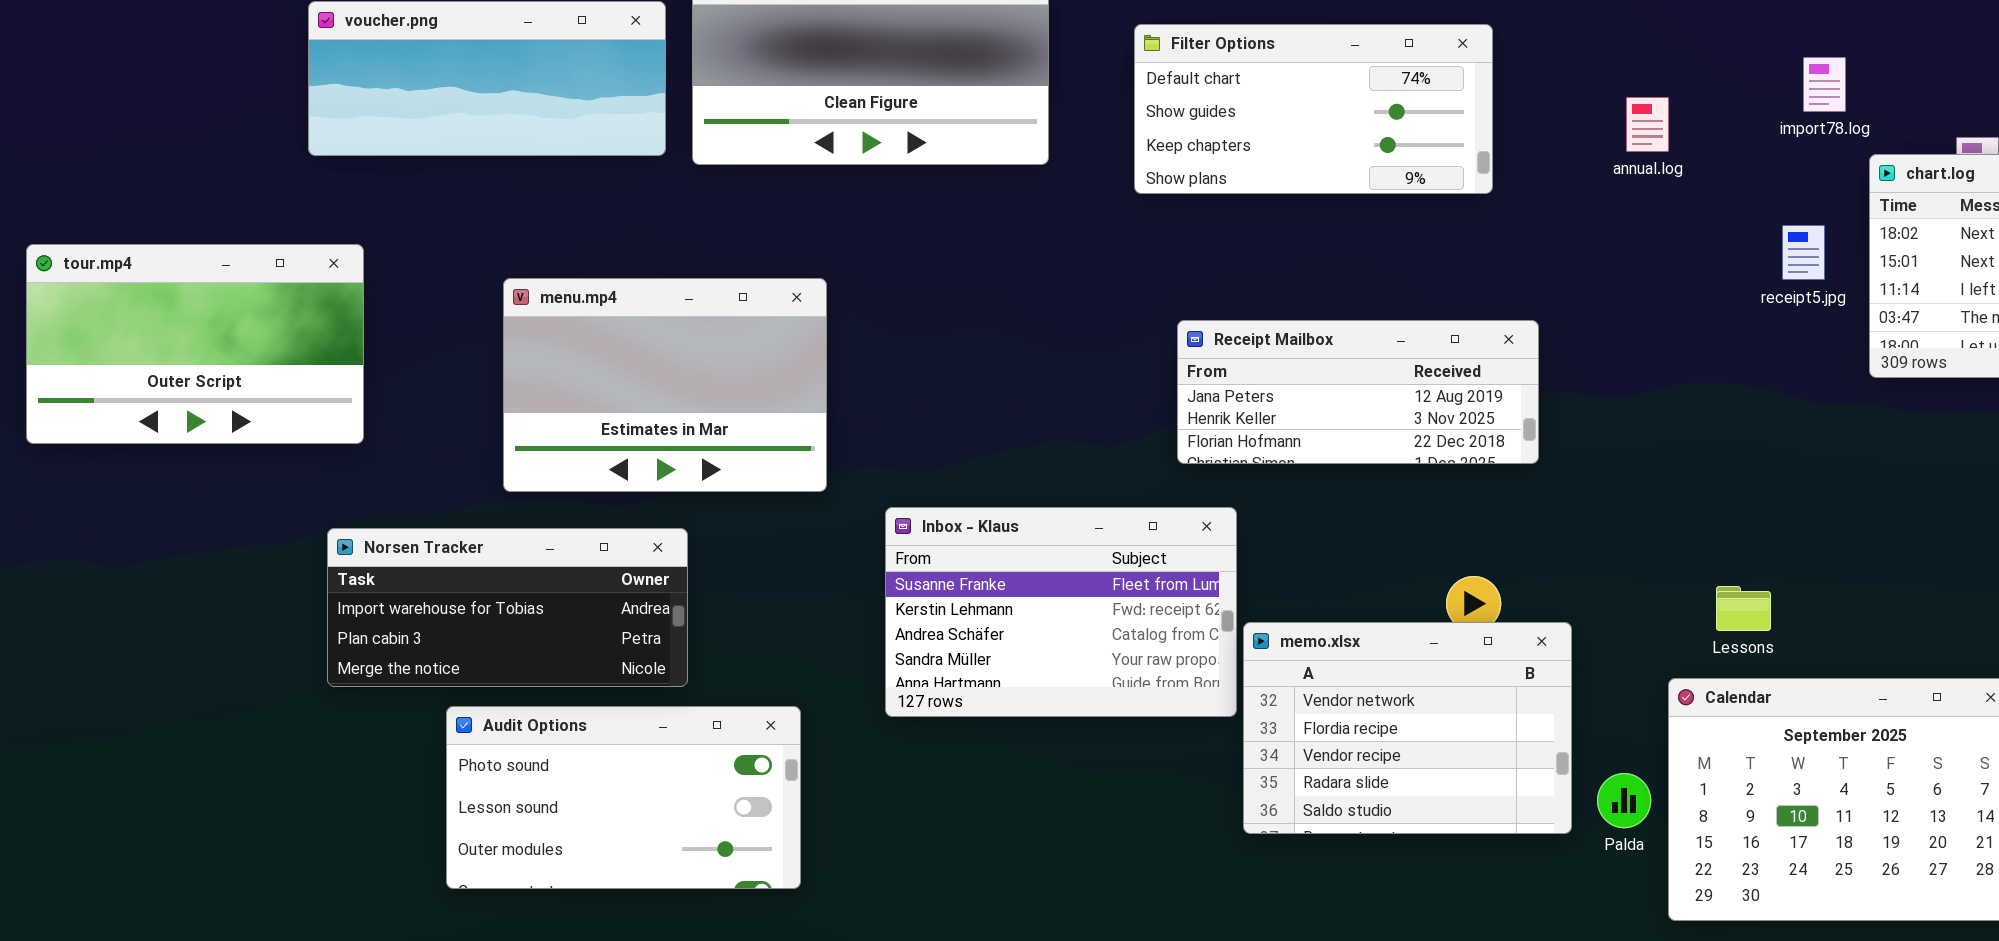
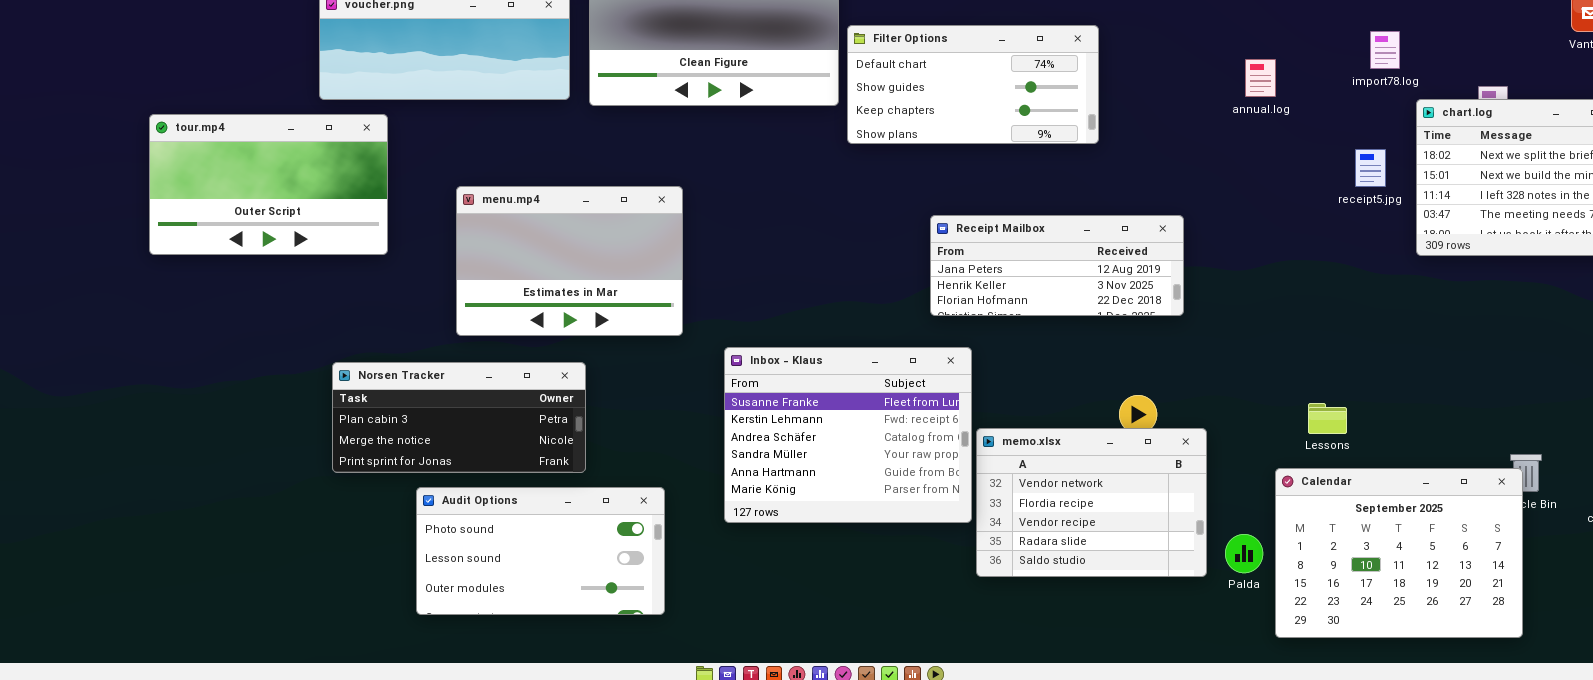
Filter Options: [1134,24,1493,194] -> [847,25,1099,144], moved
tour.mp4: [26,244,364,444] -> [149,114,388,255], moved
Inbox - Klaus: [885,507,1237,717] -> [724,347,972,523], resized
Norsen Tracker: [327,528,688,687] -> [332,362,586,473], scrolled down 1 row

